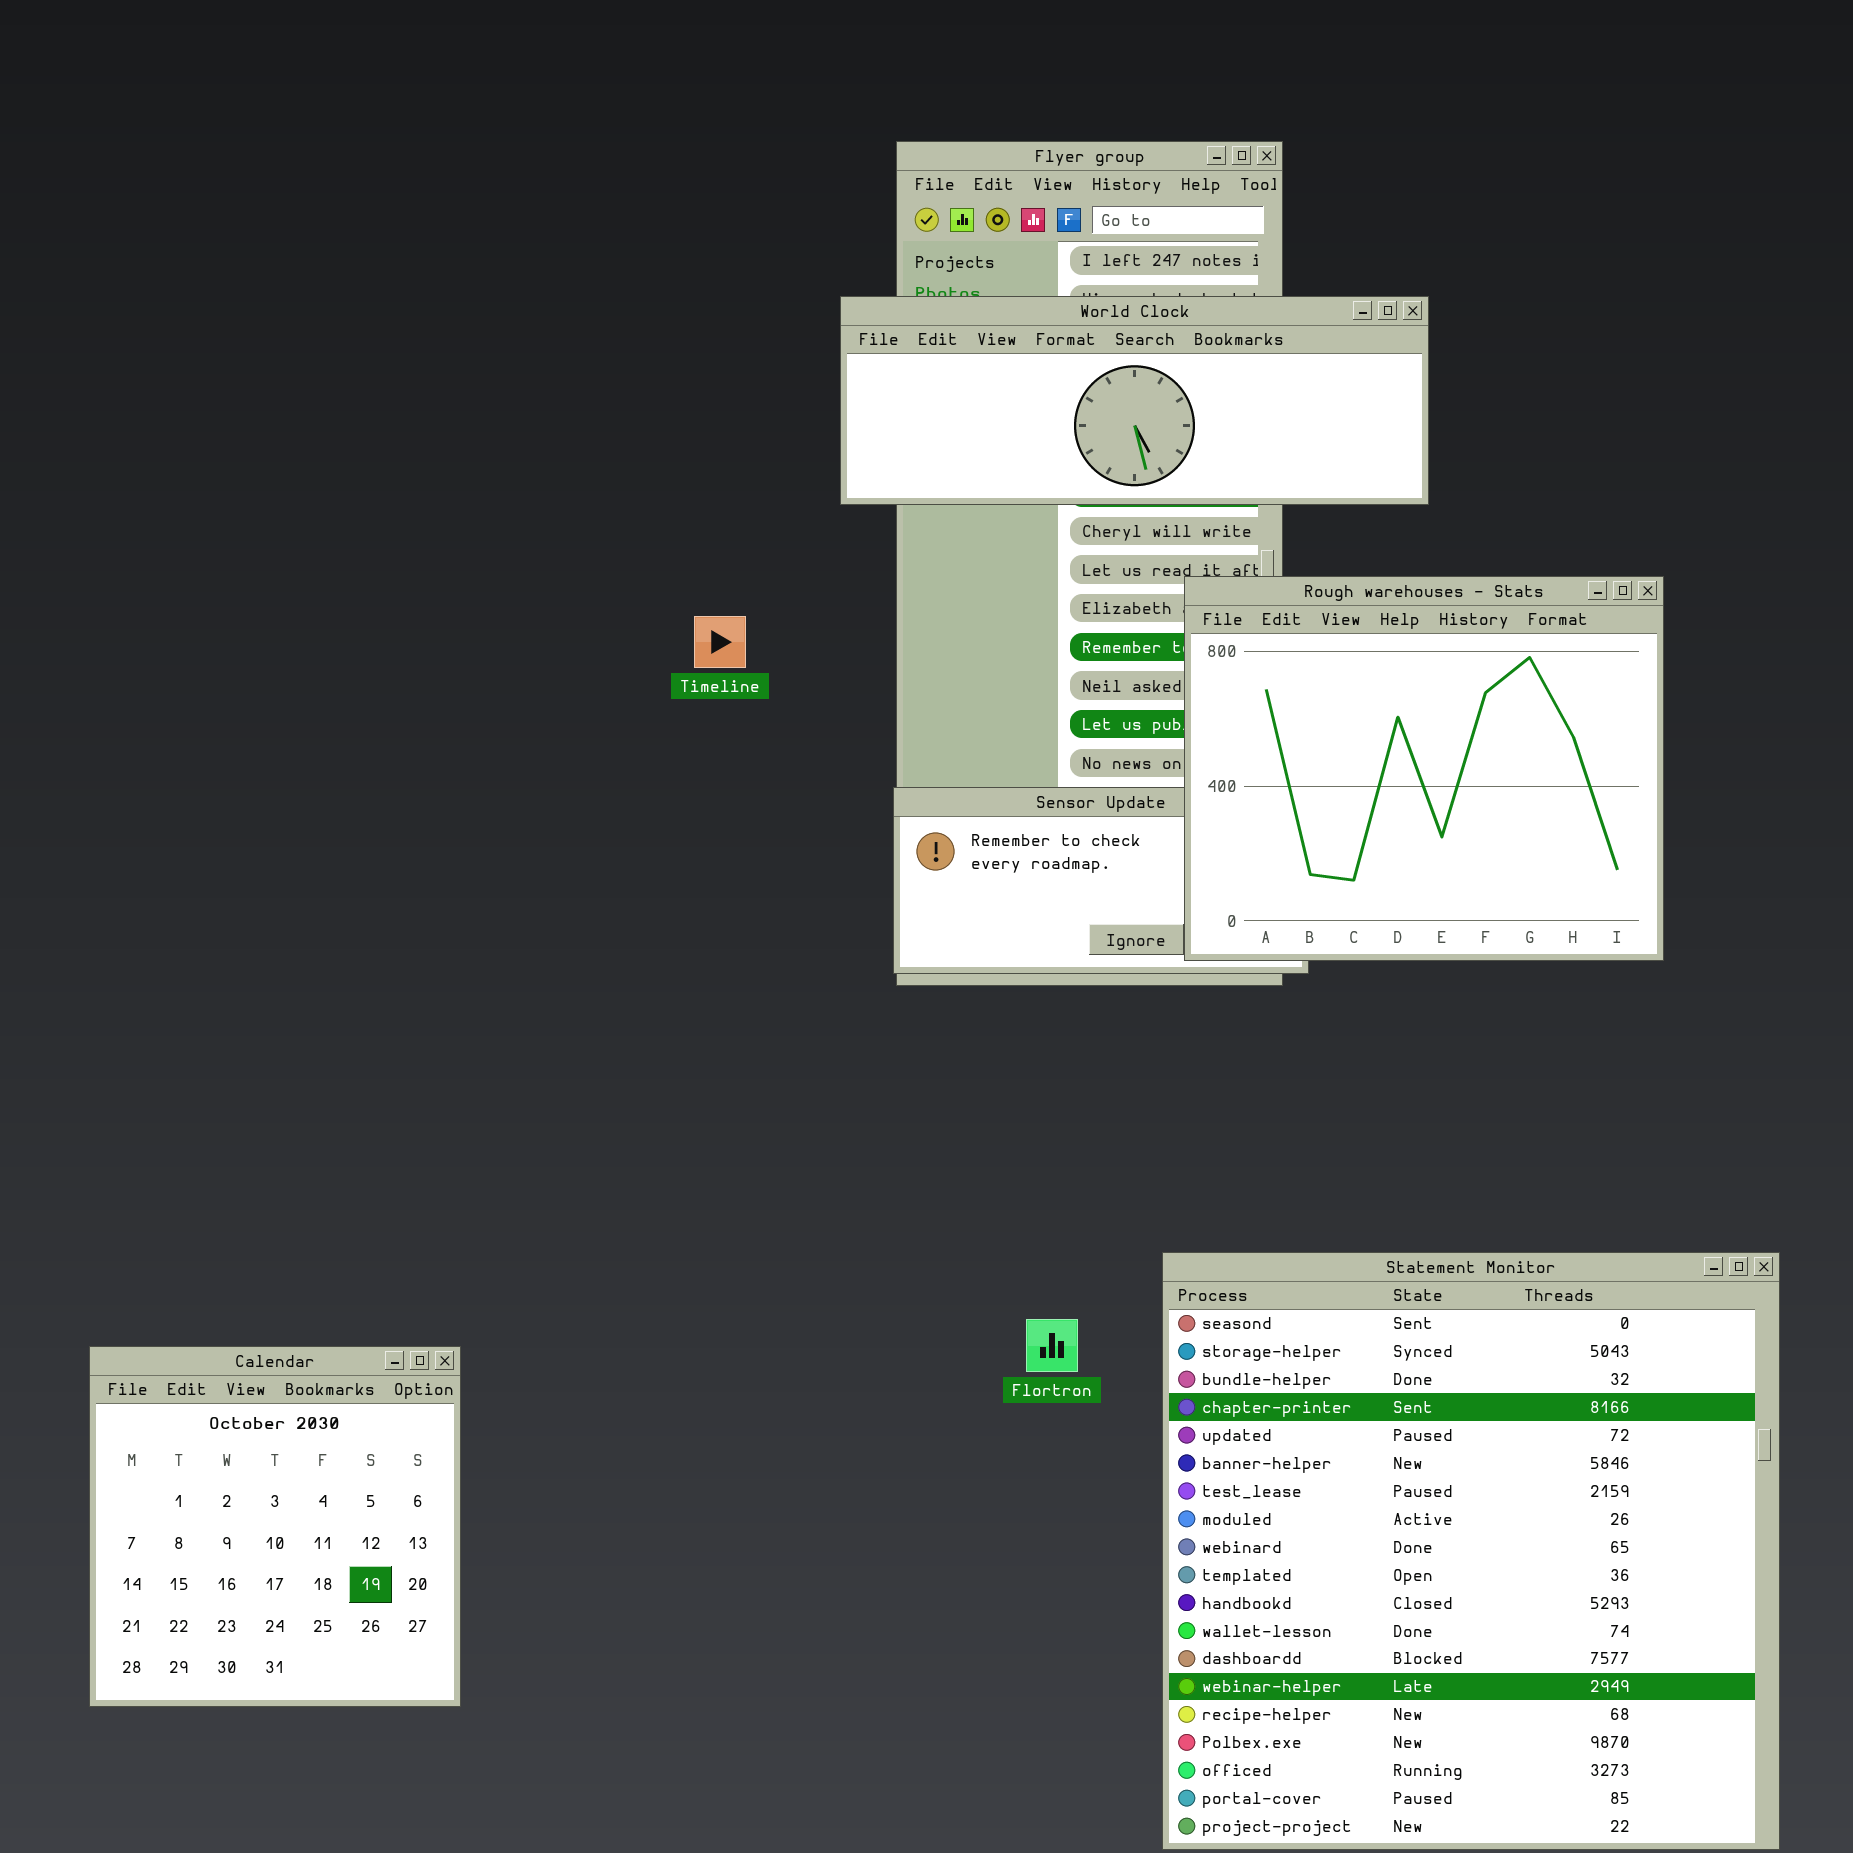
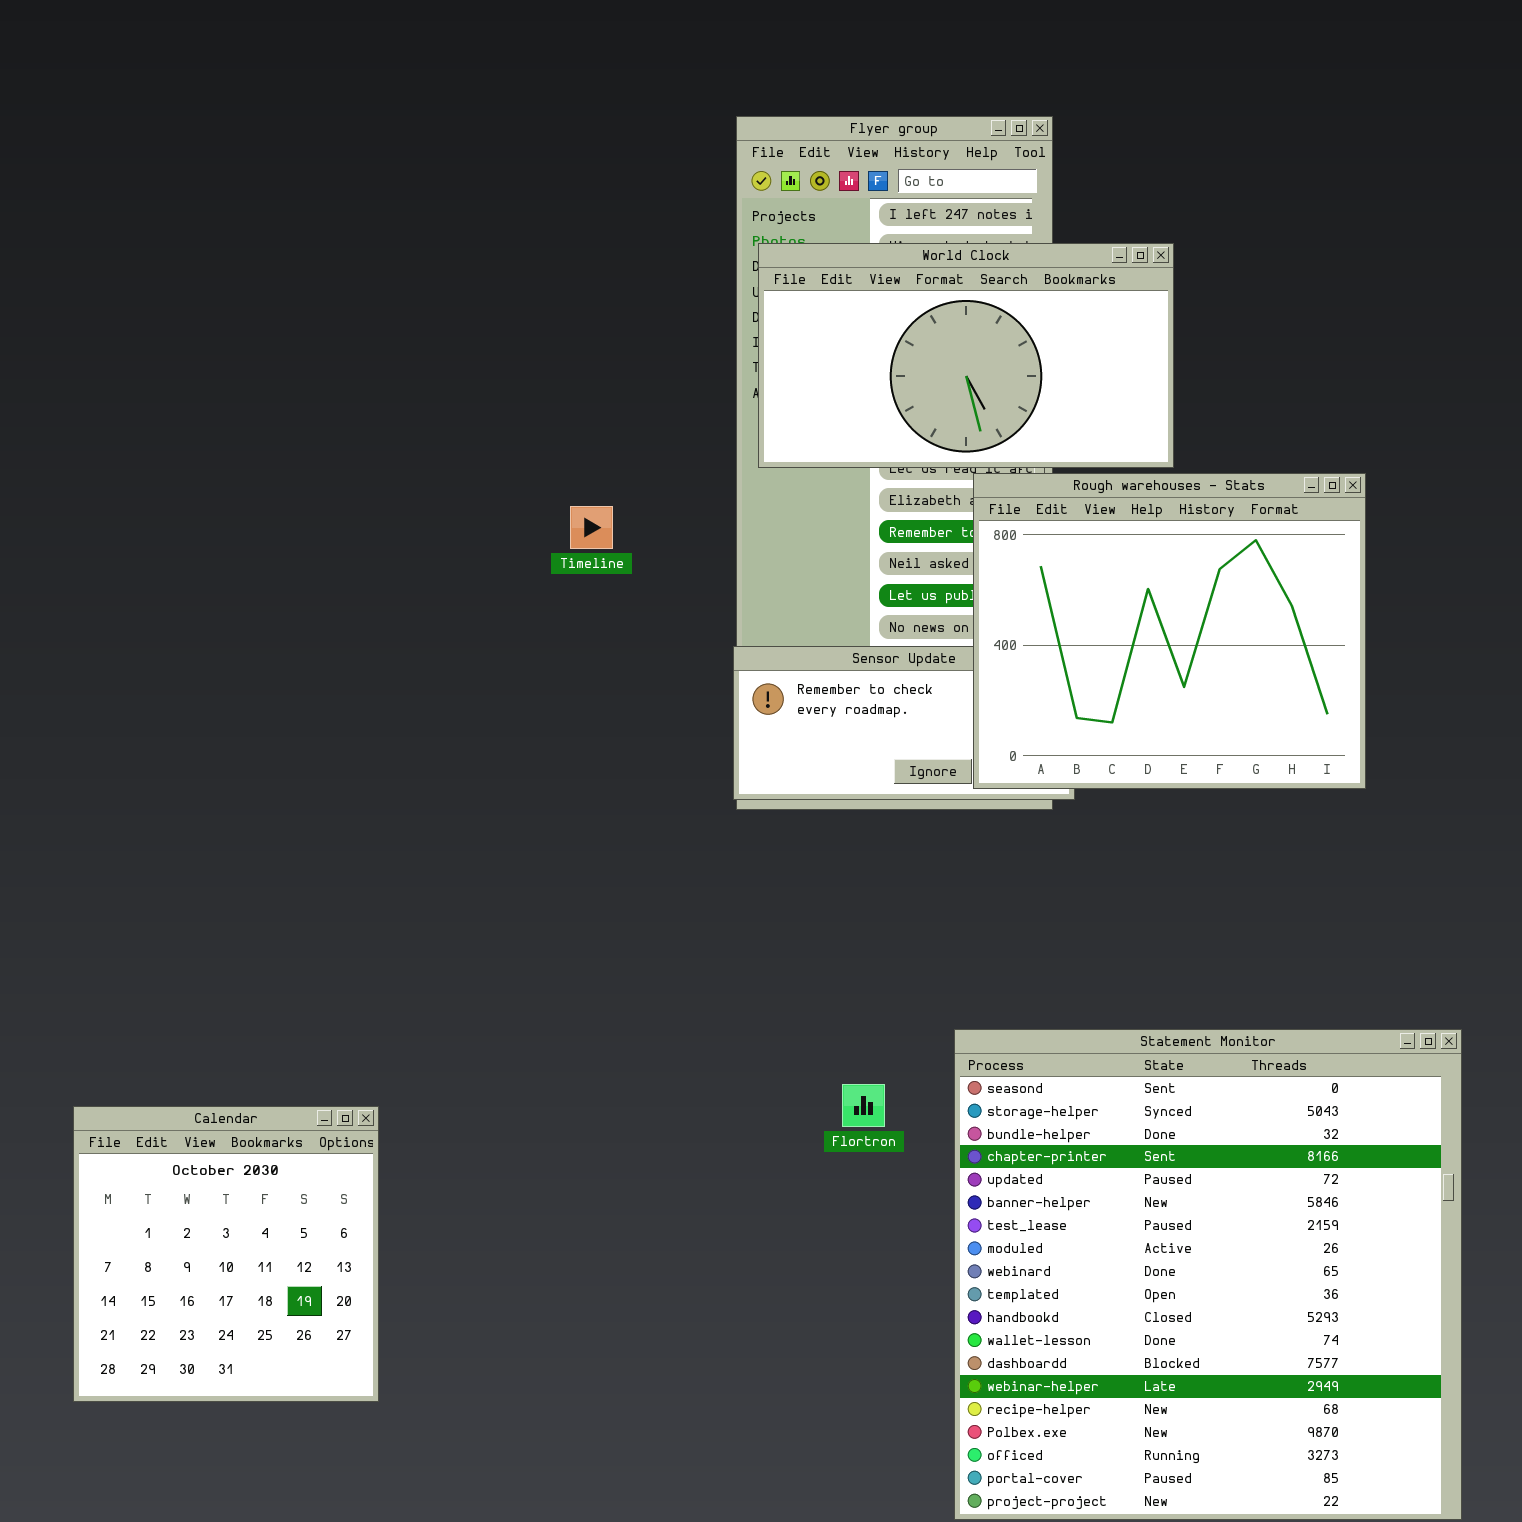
World Clock: [840,296,1429,505] -> [758,243,1174,468], resized

